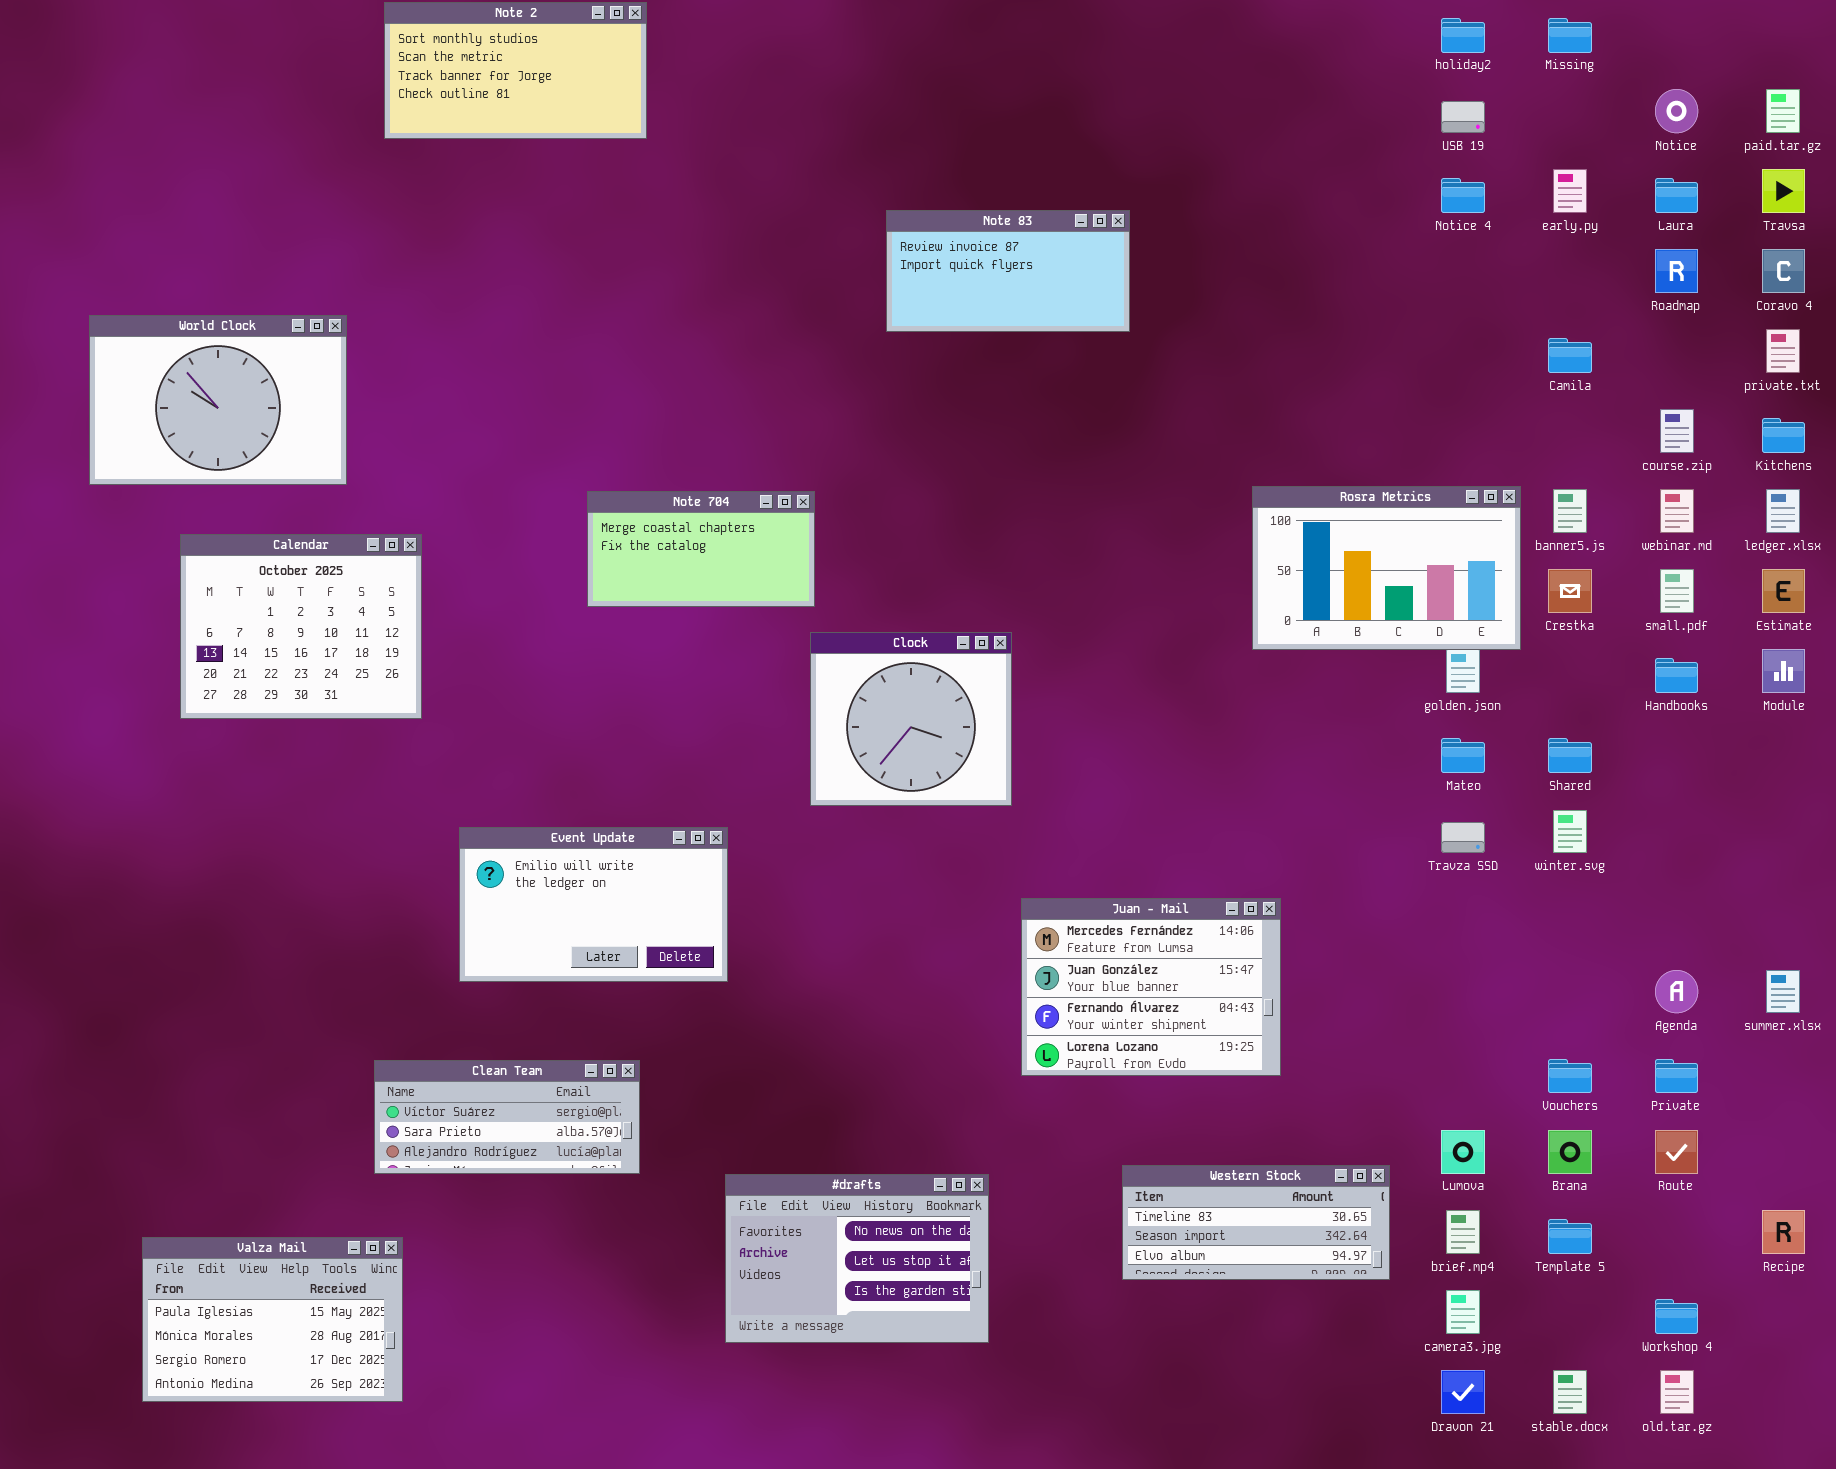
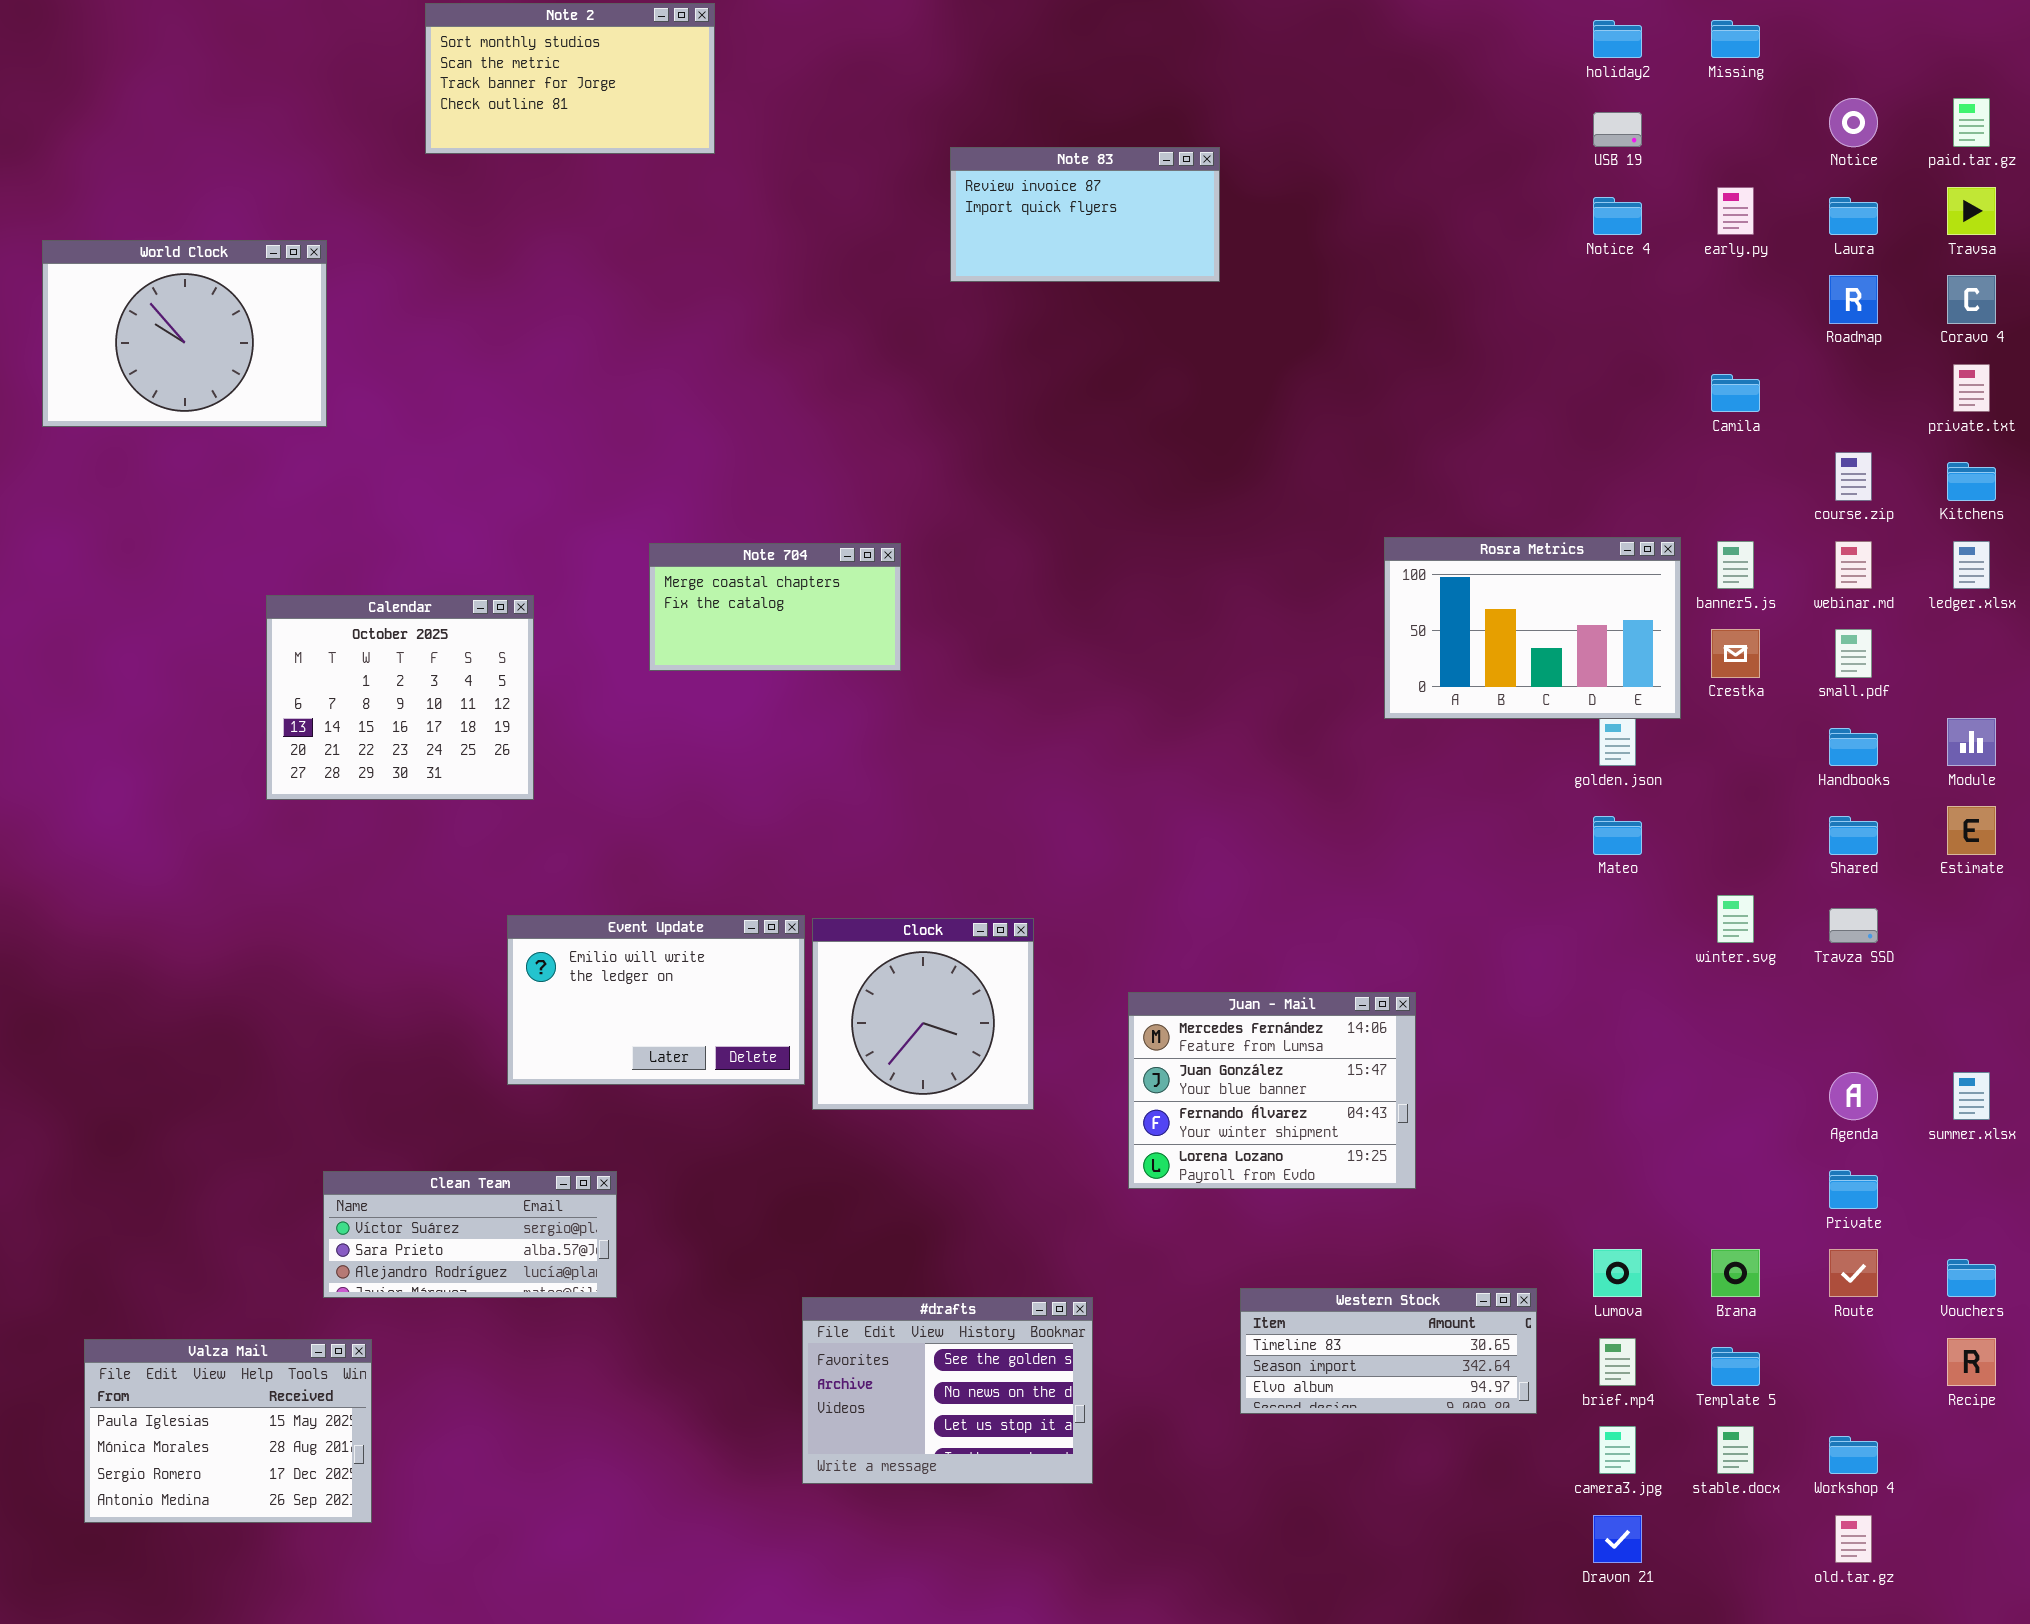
Note 83: [886,210,1130,332] -> [950,147,1220,282], moved
World Clock: [89,315,347,485] -> [42,240,327,427], moved
Calendar: [180,534,422,719] -> [266,595,534,800], moved
Estimate: [1762,569,1805,613] -> [1947,806,1996,855], moved
Clock: [810,632,1012,806] -> [812,918,1034,1110], moved
Shared: [1548,738,1592,773] -> [1829,816,1878,855], moved
Travza SSD: [1441,822,1485,853] -> [1829,908,1878,943], moved
Vouchers: [1548,1059,1592,1093] -> [1947,1259,1996,1297], moved
Clean Team: [374,1060,640,1174] -> [323,1171,617,1298], moved
#drafts: [725,1174,989,1343] -> [802,1297,1093,1484], scrolled up 1 row
Valza Mail: [142,1237,403,1402] -> [84,1339,372,1523], moved
stable.docx: [1553,1370,1587,1414] -> [1717,1426,1754,1474], moved

